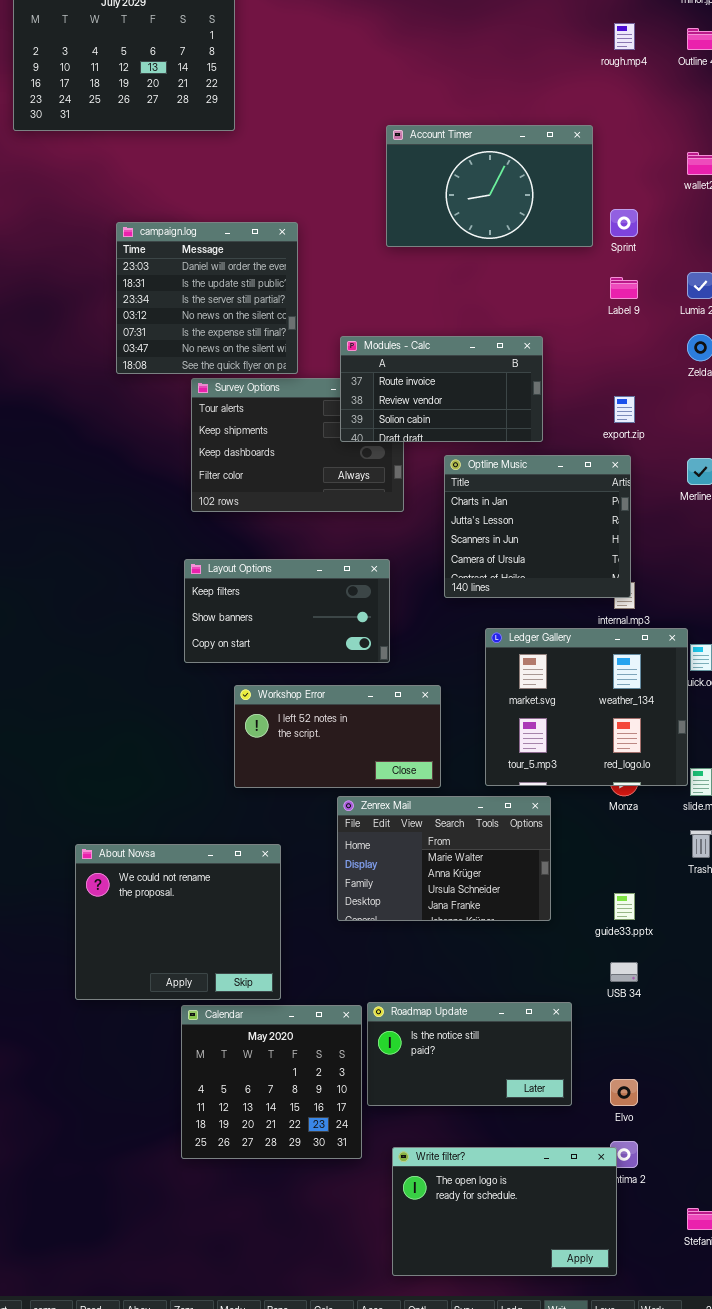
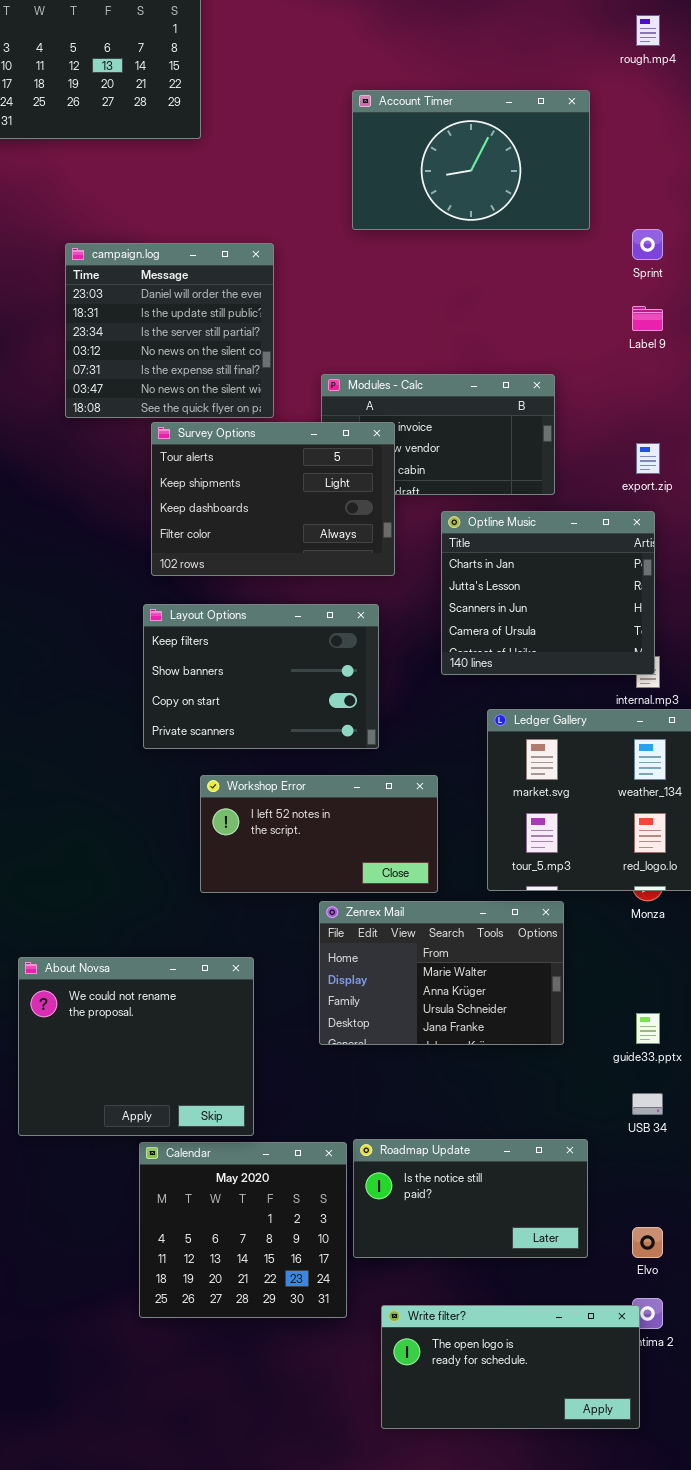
Account Timer: [386,125,593,247] -> [352,90,590,230], moved
Survey Options: [191,378,404,512] -> [151,422,395,576], raised
Layout Options: [184,559,390,663] -> [143,604,379,749], resized
Write filter?: [392,1147,617,1276] -> [381,1305,640,1429], resized

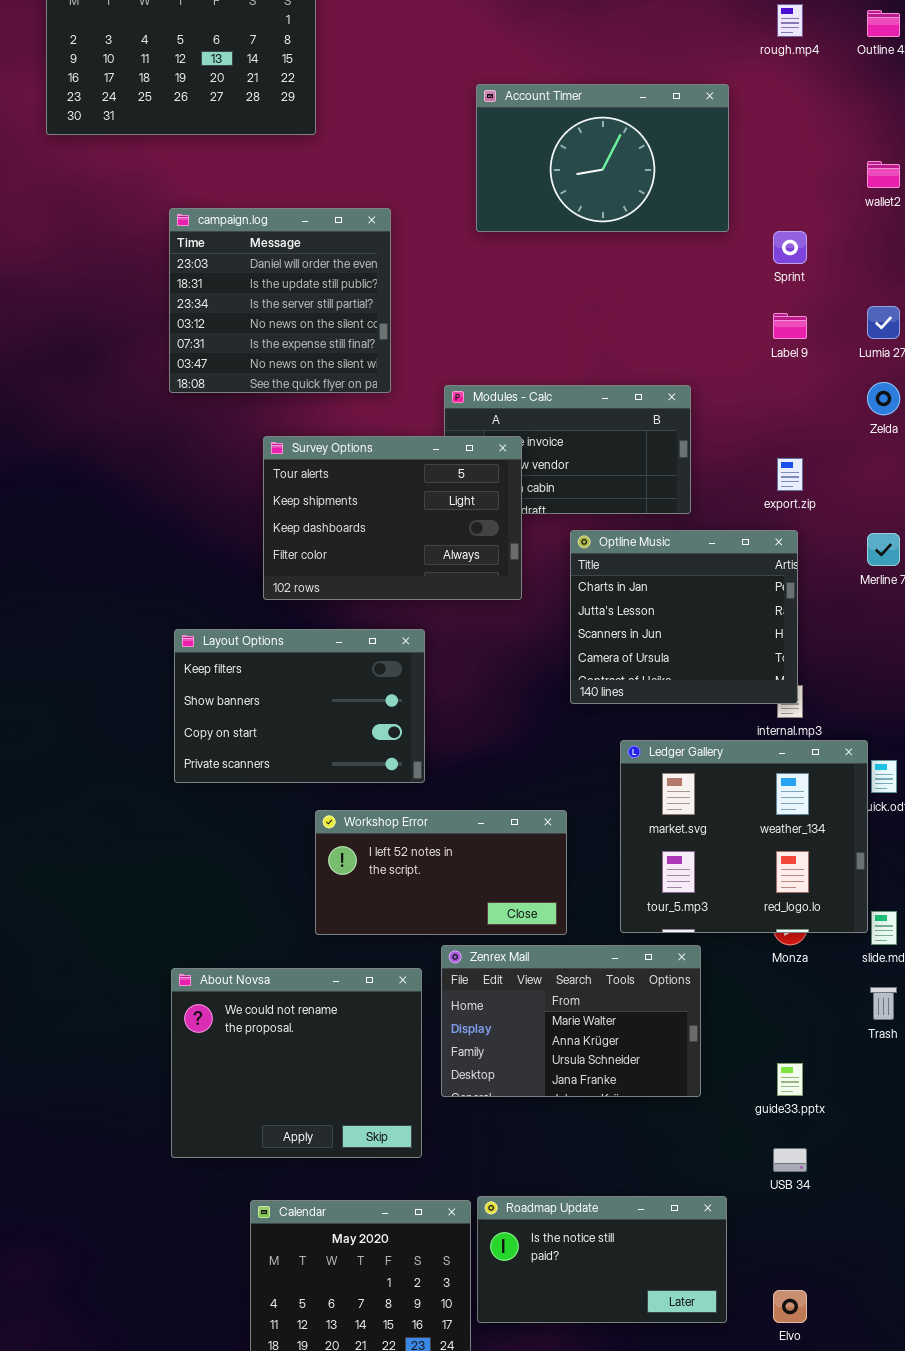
campaign.log: [65,243,274,418] -> [169,208,391,393], moved
Layout Options: [143,604,379,749] -> [174,629,425,783], moved
About Novsa: [18,957,254,1136] -> [171,968,422,1158], moved

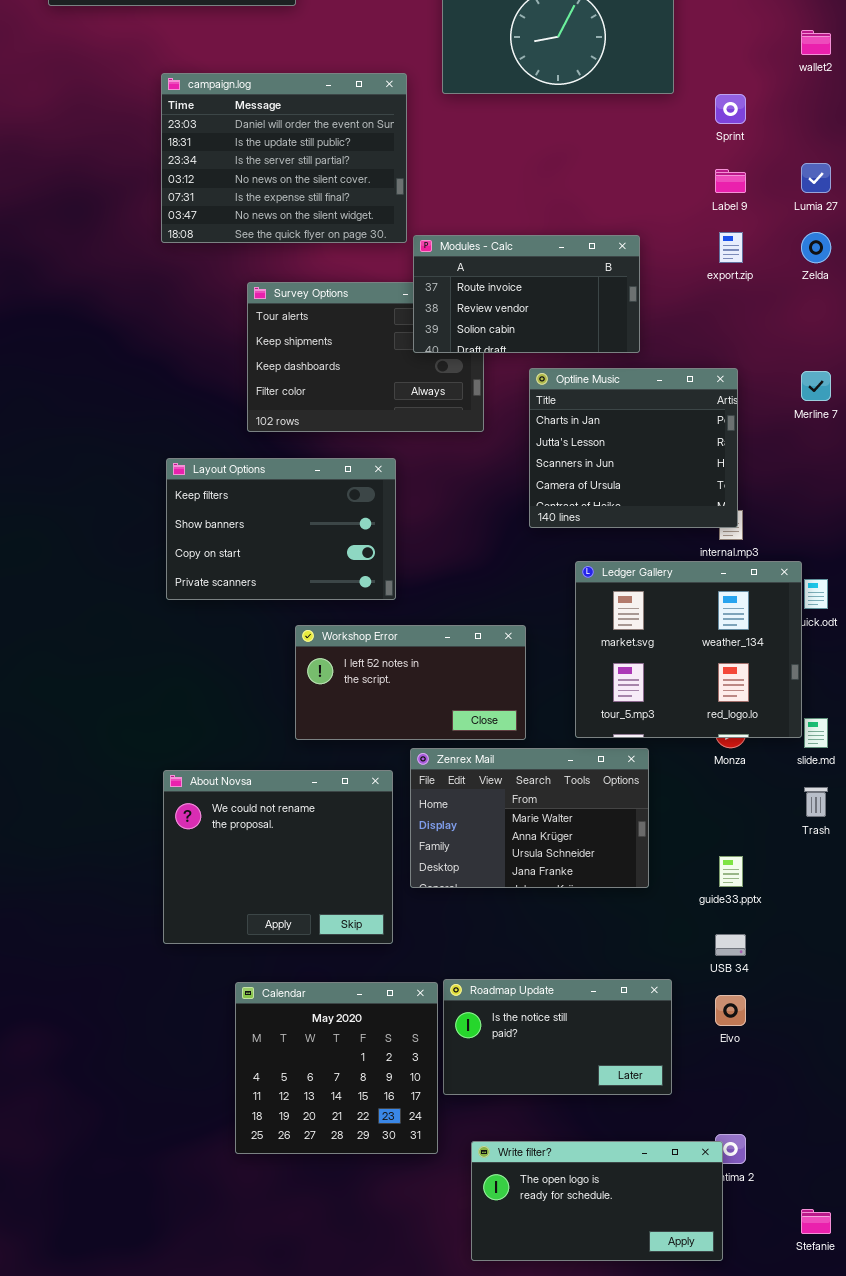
campaign.log: [169,208,391,393] -> [161,73,407,243], resized
Modules - Calc: [444,385,691,514] -> [413,235,640,353], raised
export.zip: [777,458,803,491] -> [719,232,743,263], moved
Elvo: [773,1290,807,1323] -> [715,995,746,1026], moved

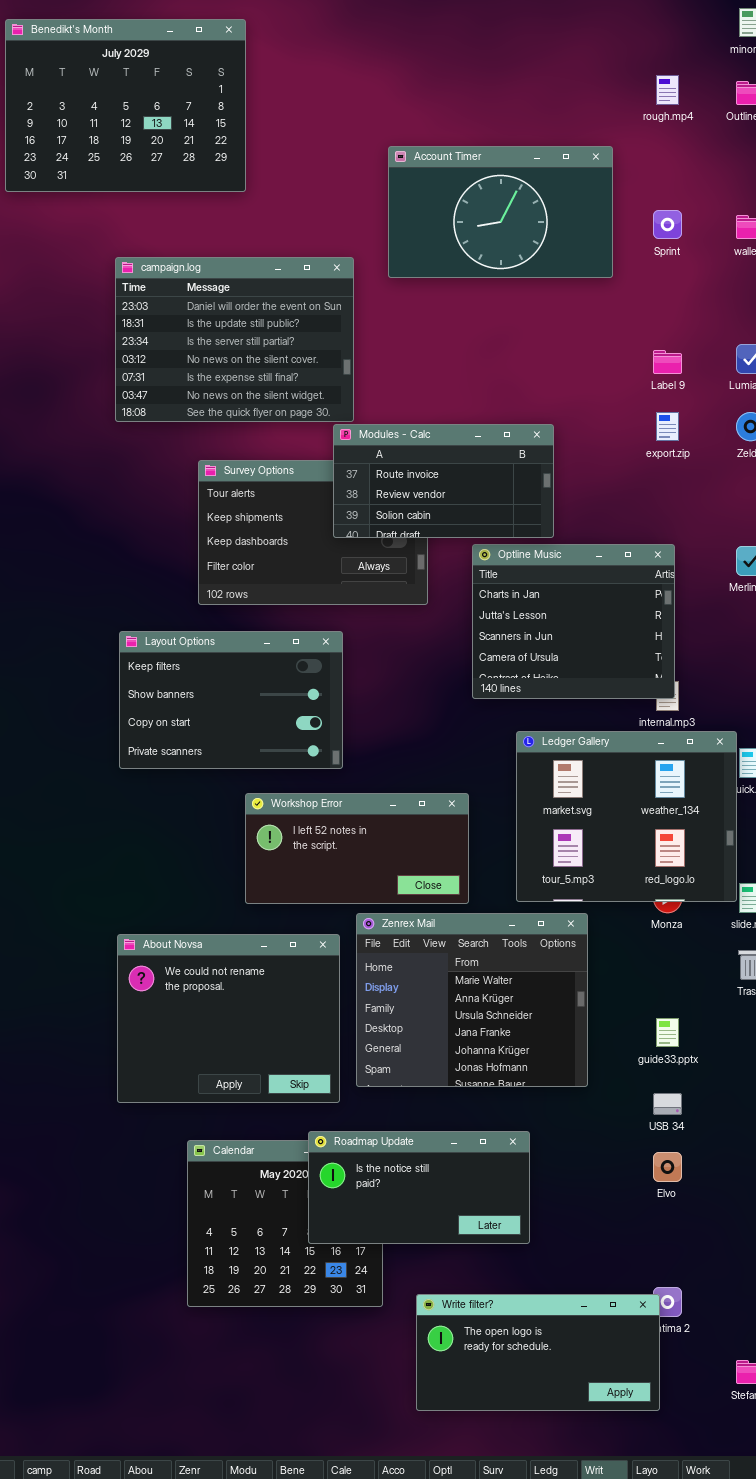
Sprint: [715,94,746,124] -> [653,210,682,239], moved
Modules - Calc: [413,235,640,353] -> [333,424,554,538], moved
Zenrex Mail: [410,748,649,888] -> [356,913,588,1087], resized
Roadmap Update: [443,979,672,1095] -> [308,1131,530,1244], moved

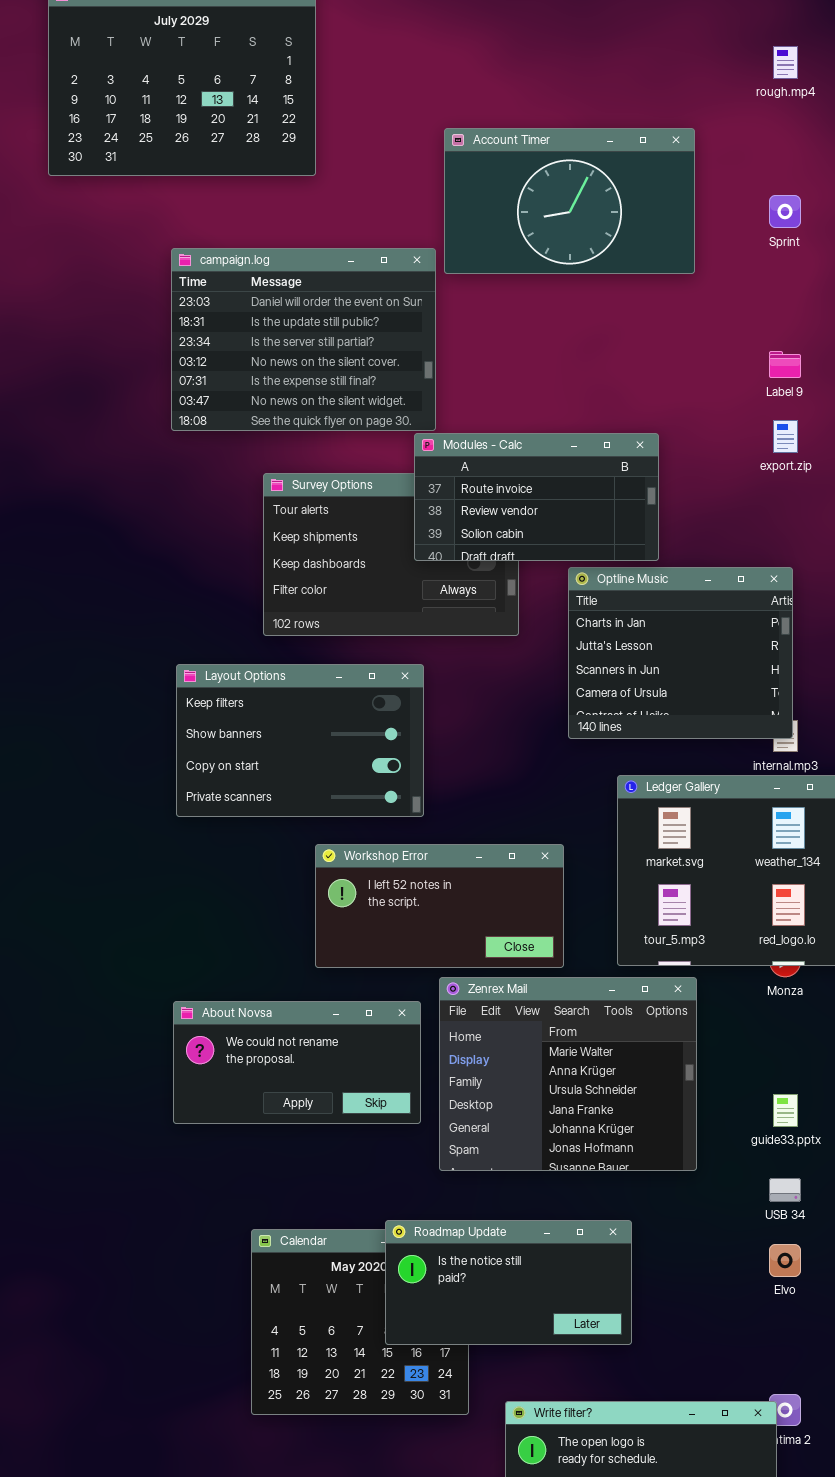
Account Timer: [388,146,613,278] -> [444,128,695,274], moved
About Novsa: [117,934,340,1103] -> [173,1001,421,1124], resized

